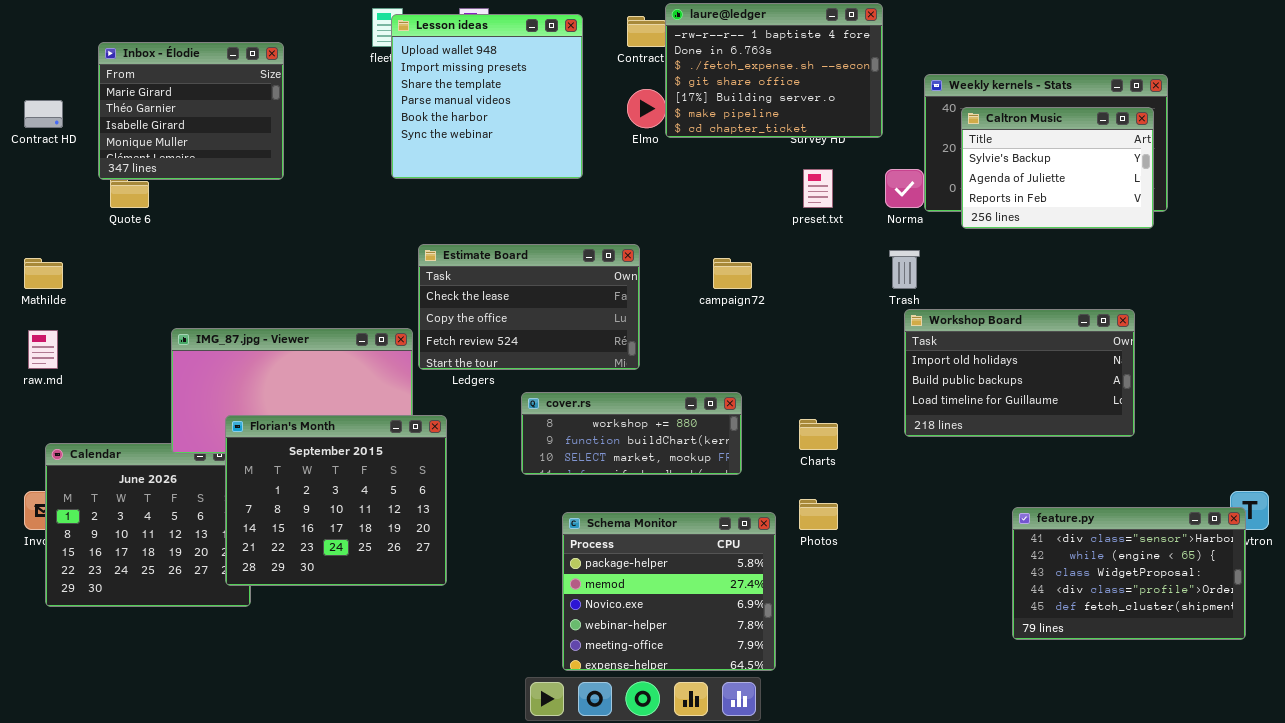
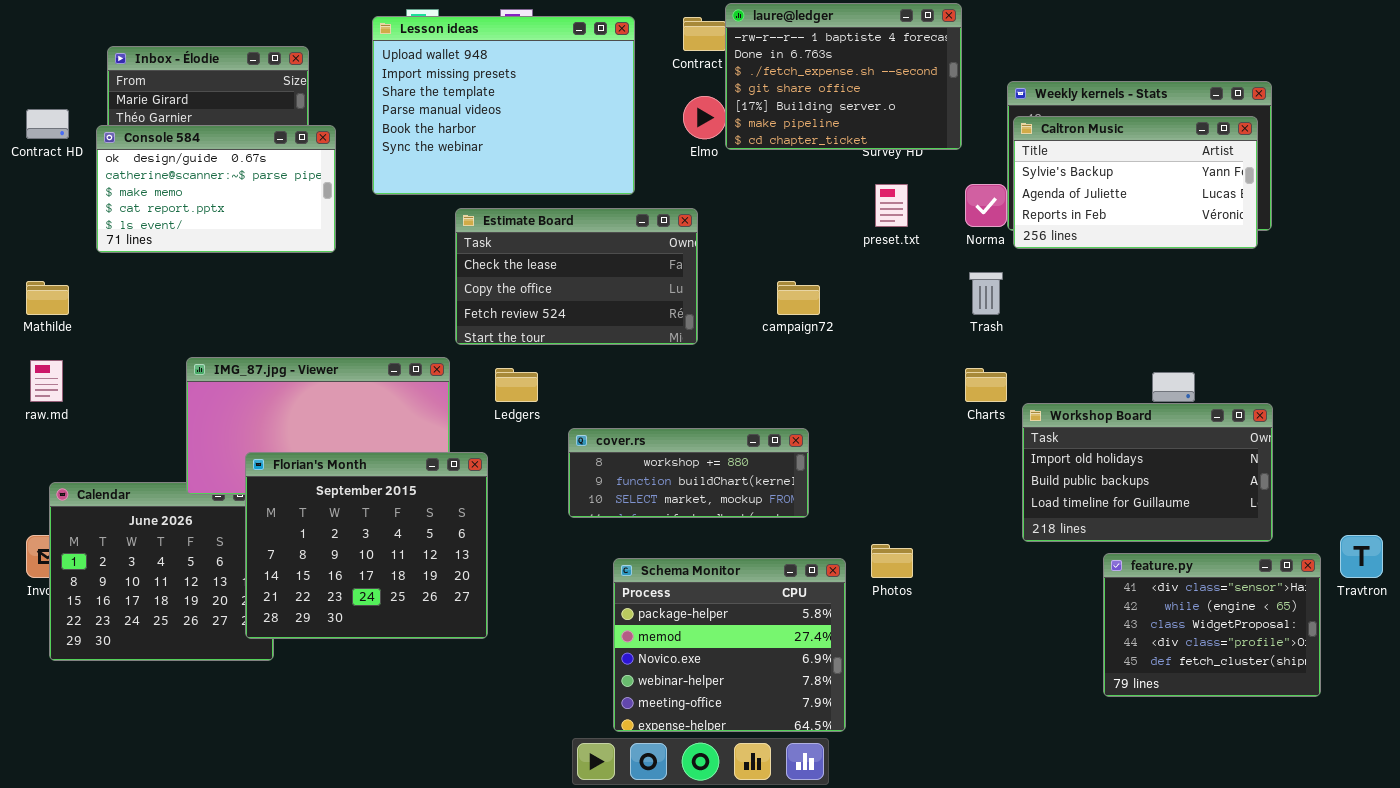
Lesson ideas: [391,14,583,179] -> [372,16,635,195], resized
Caltron Music: [961,107,1154,229] -> [1013,116,1258,249], resized
Console 584: none -> [96,125,336,253], opened
Estimate Board: [418,244,640,370] -> [455,208,698,345], moved
Workshop Board: [904,309,1135,437] -> [1022,403,1273,542], moved
Charts: [799,419,838,450] -> [965,368,1007,402], moved
feature.py: [1012,507,1246,640] -> [1103,553,1321,697], resized

